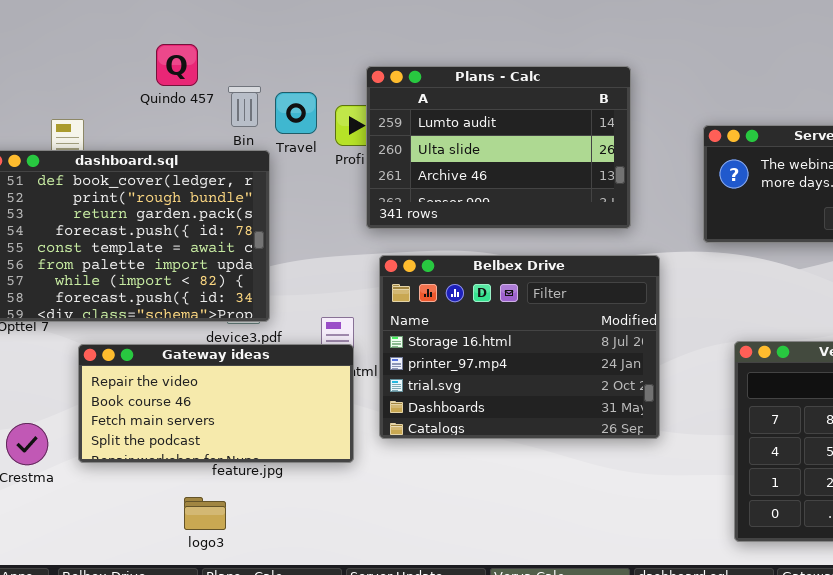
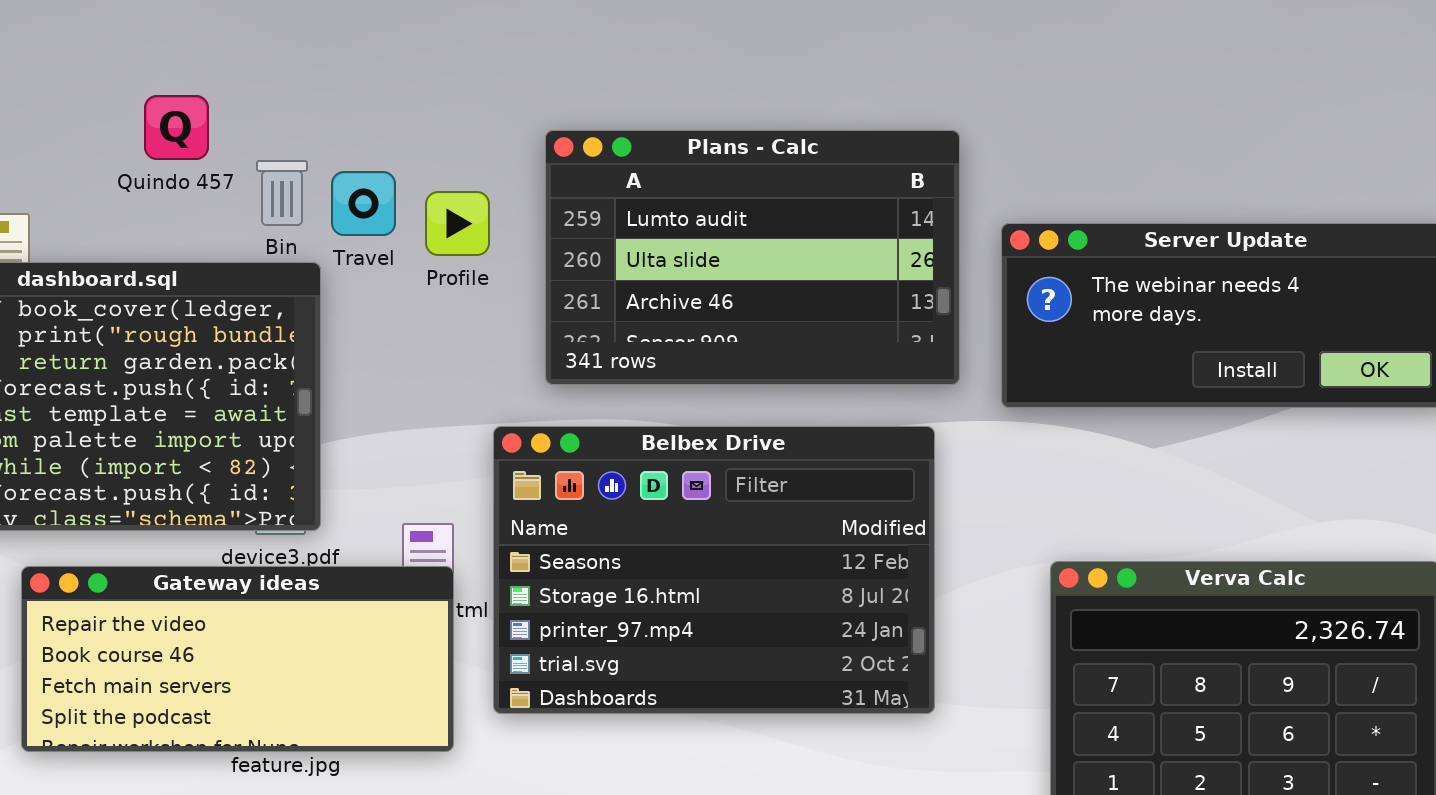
Plans - Calc: [366,66,631,229] -> [545,130,960,385], moved
Belbex Drive: [379,255,660,439] -> [493,426,935,714], scrolled up 1 row

